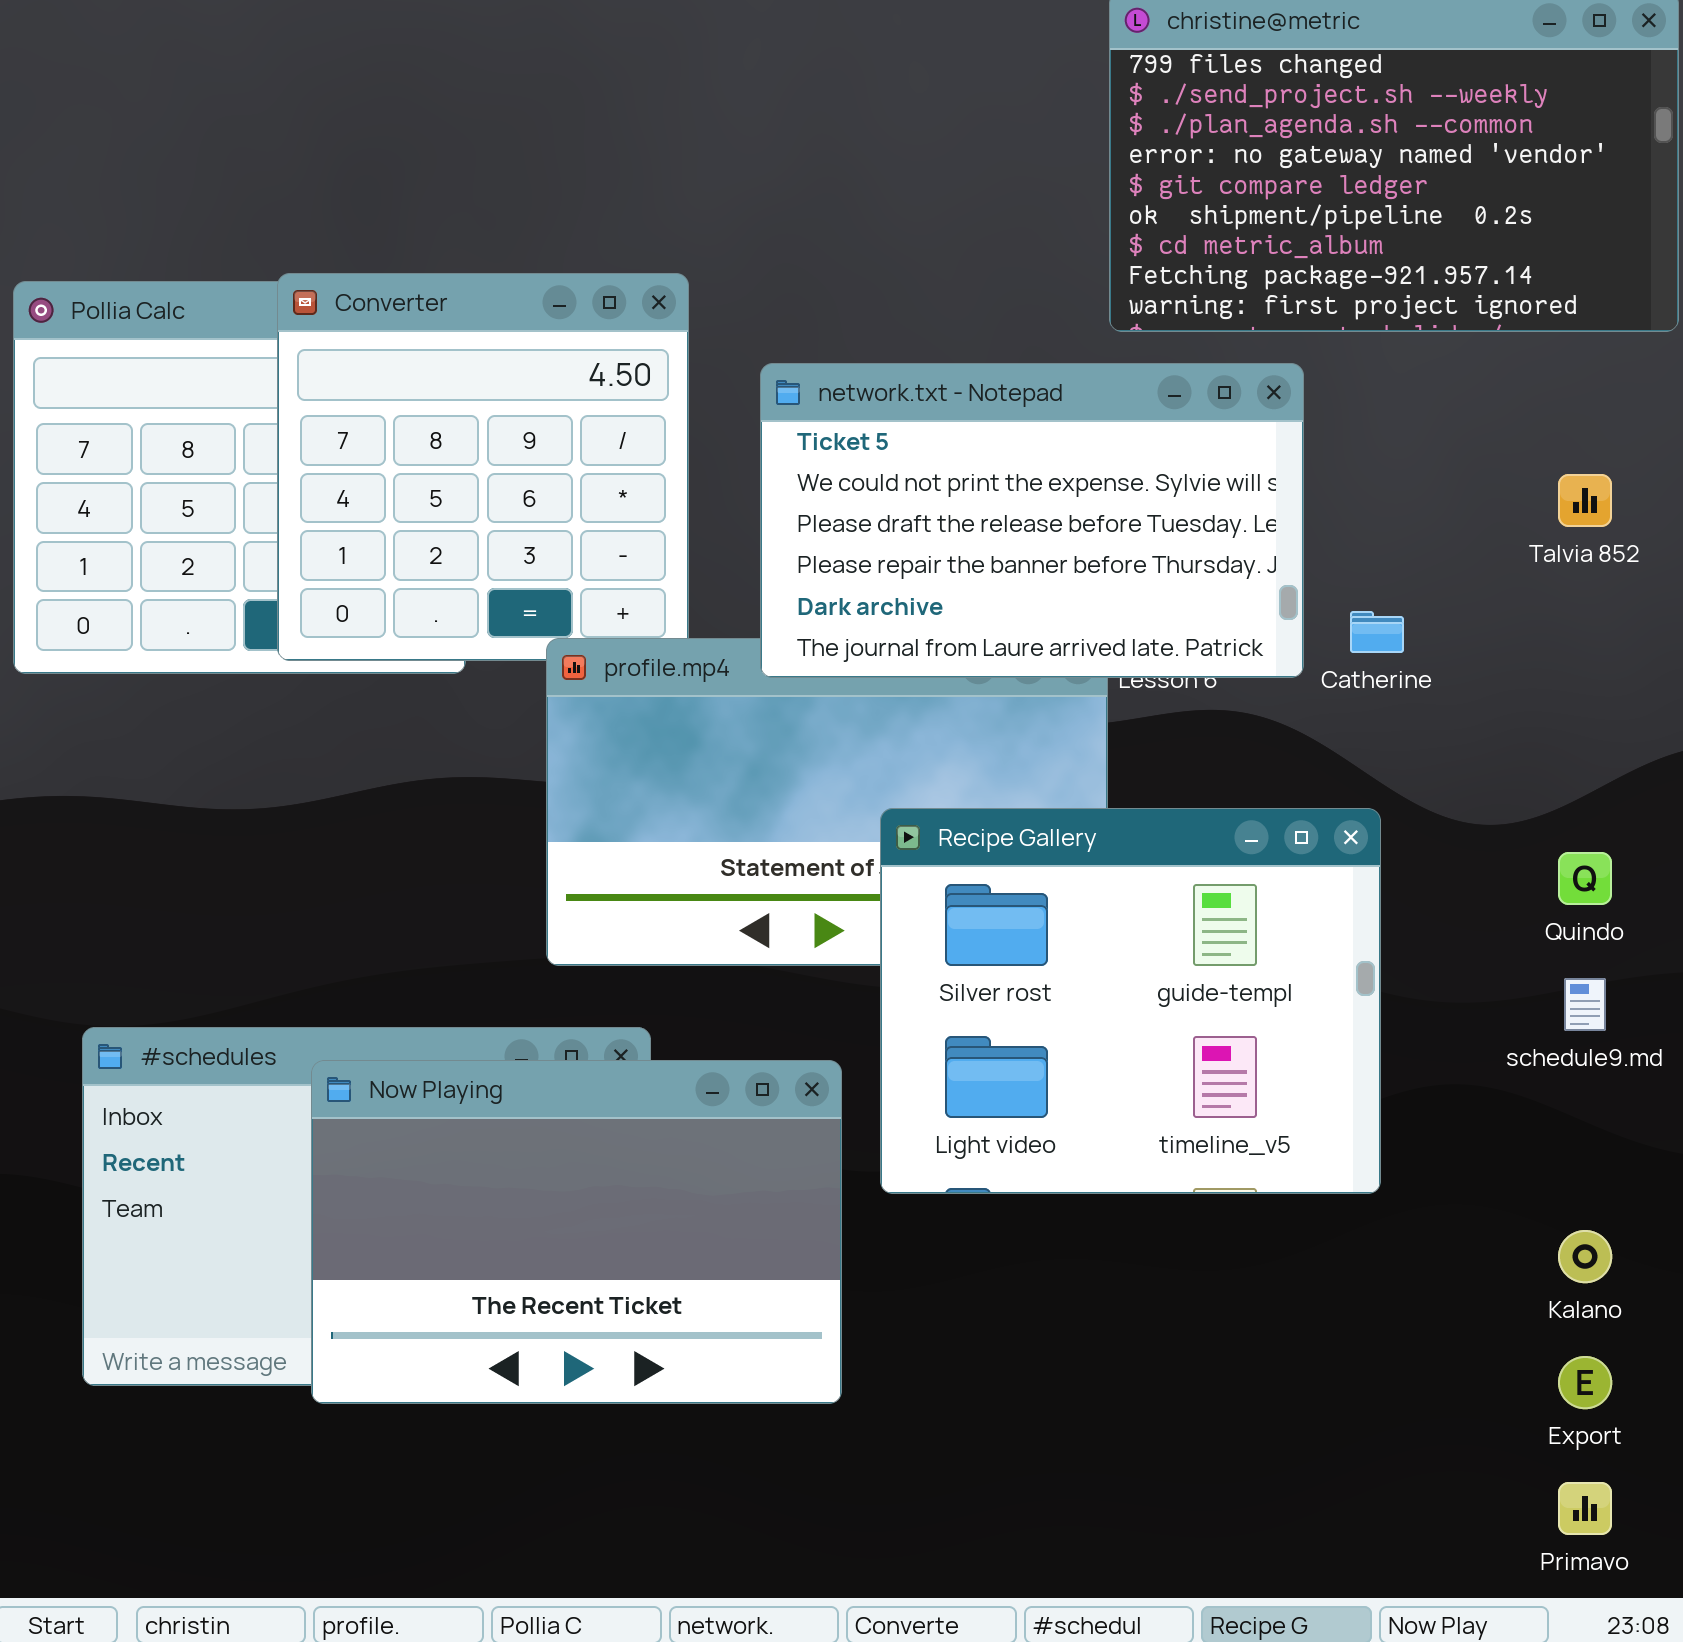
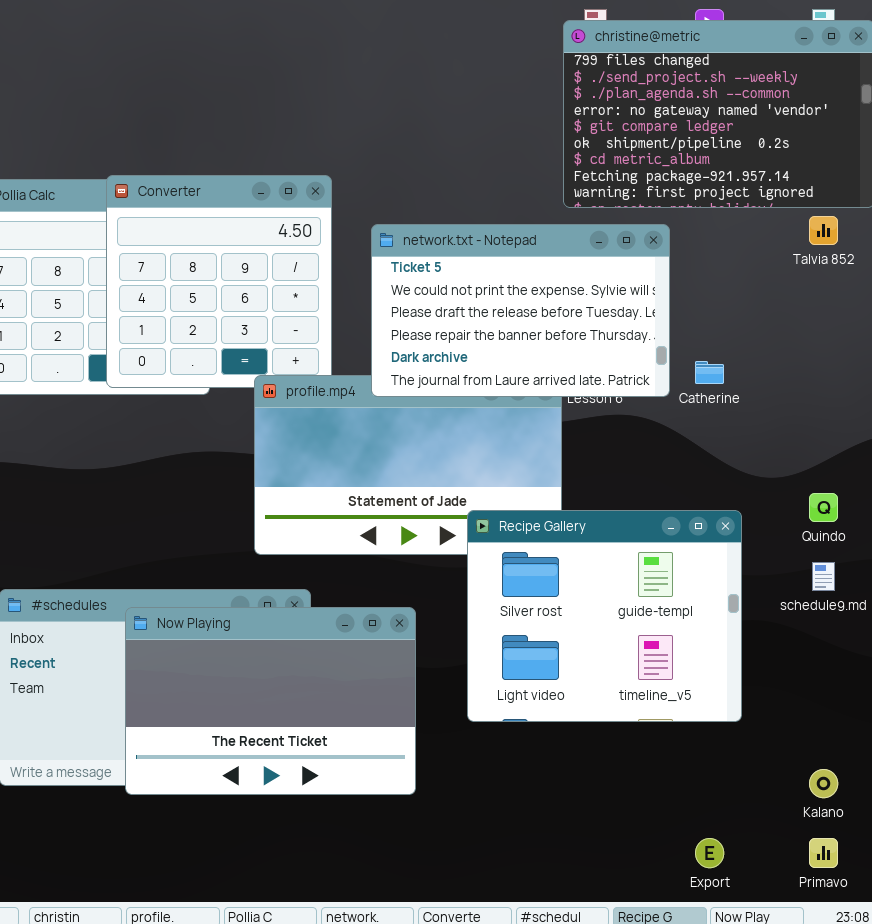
Talvia 852: [1558,474,1612,527] -> [809,216,838,245], moved
Recipe Gallery: [880,808,1381,1194] -> [467,510,742,722], moved
Kalano: [1558,1230,1612,1283] -> [809,769,838,798], moved
Export: [1558,1356,1612,1409] -> [695,838,724,868], moved

